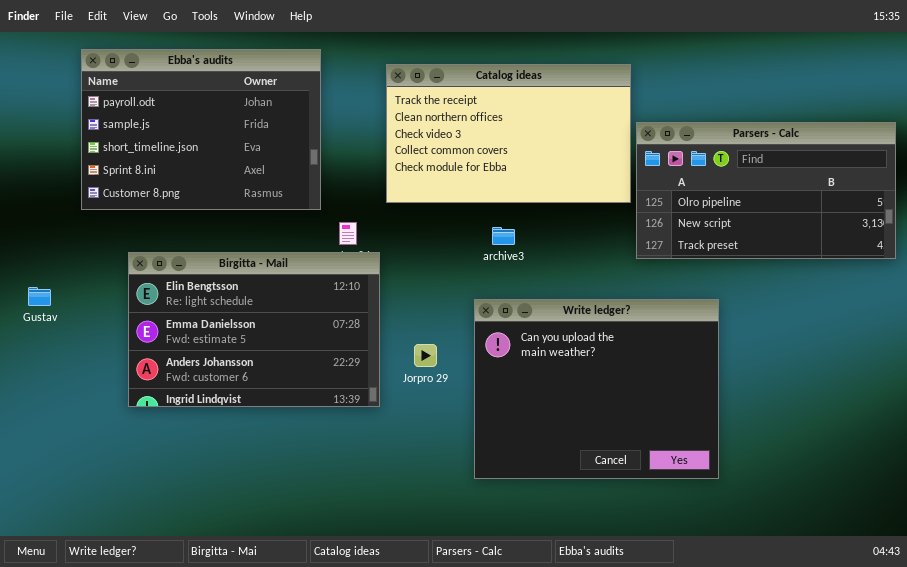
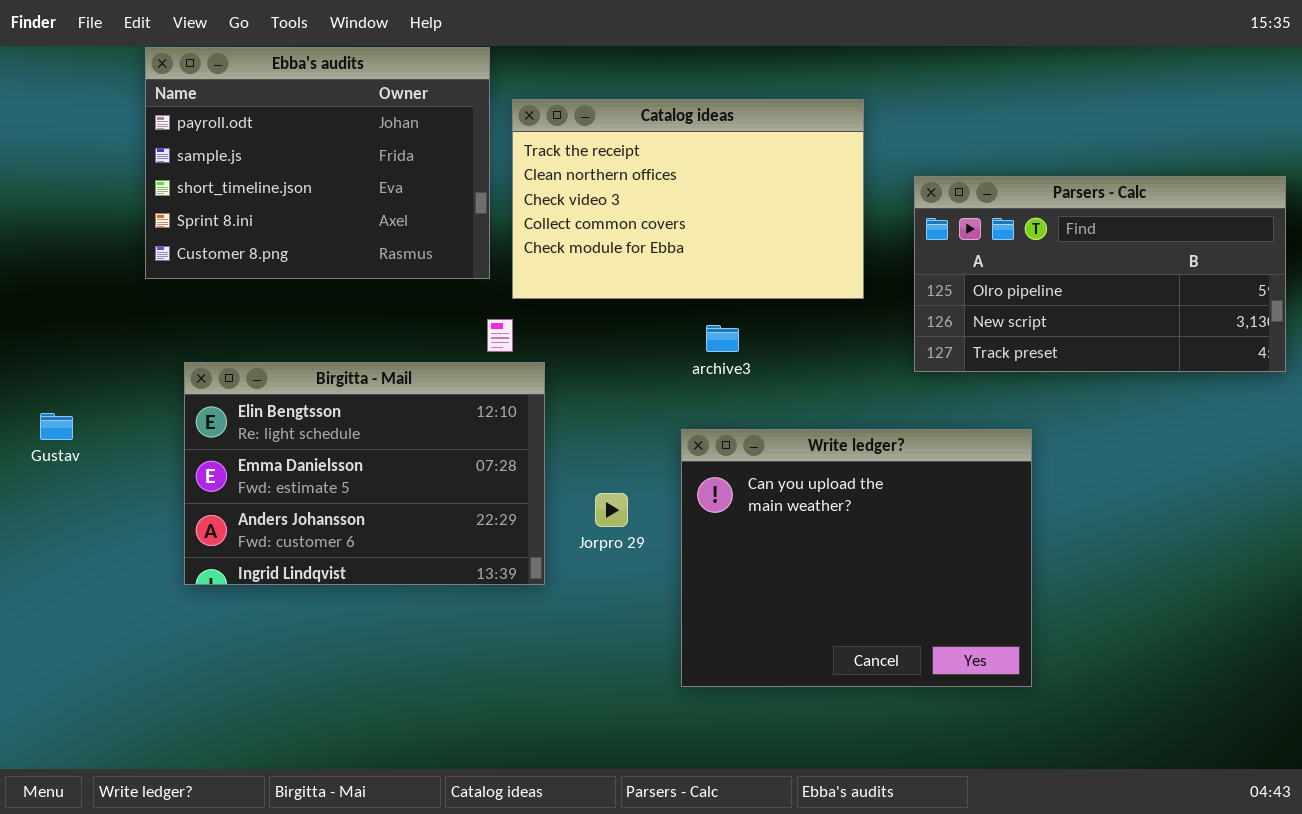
Ebba's audits: [81,49,321,210] -> [145,47,490,279], moved
Catalog ideas: [386,64,631,203] -> [512,99,864,299], moved

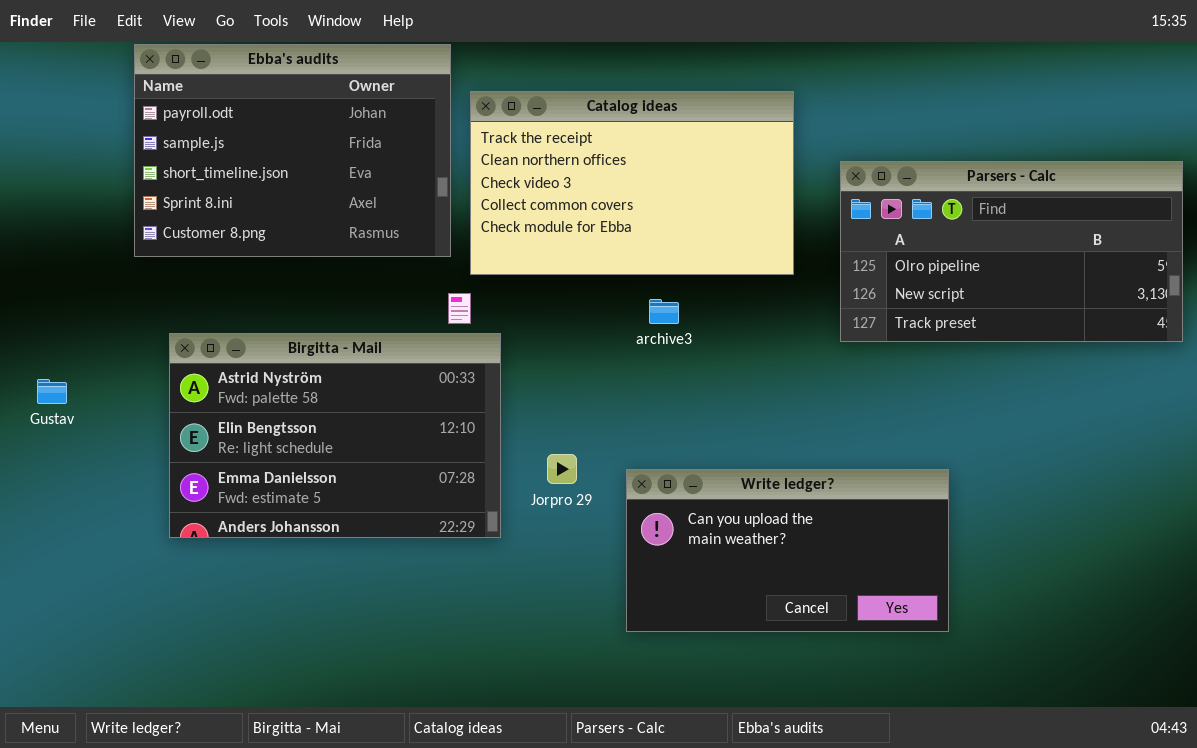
Birgitta - Mail: [184,362,545,585] -> [169,333,501,538], scrolled up 1 row
Write ledger?: [681,429,1032,687] -> [626,469,949,632], resized

